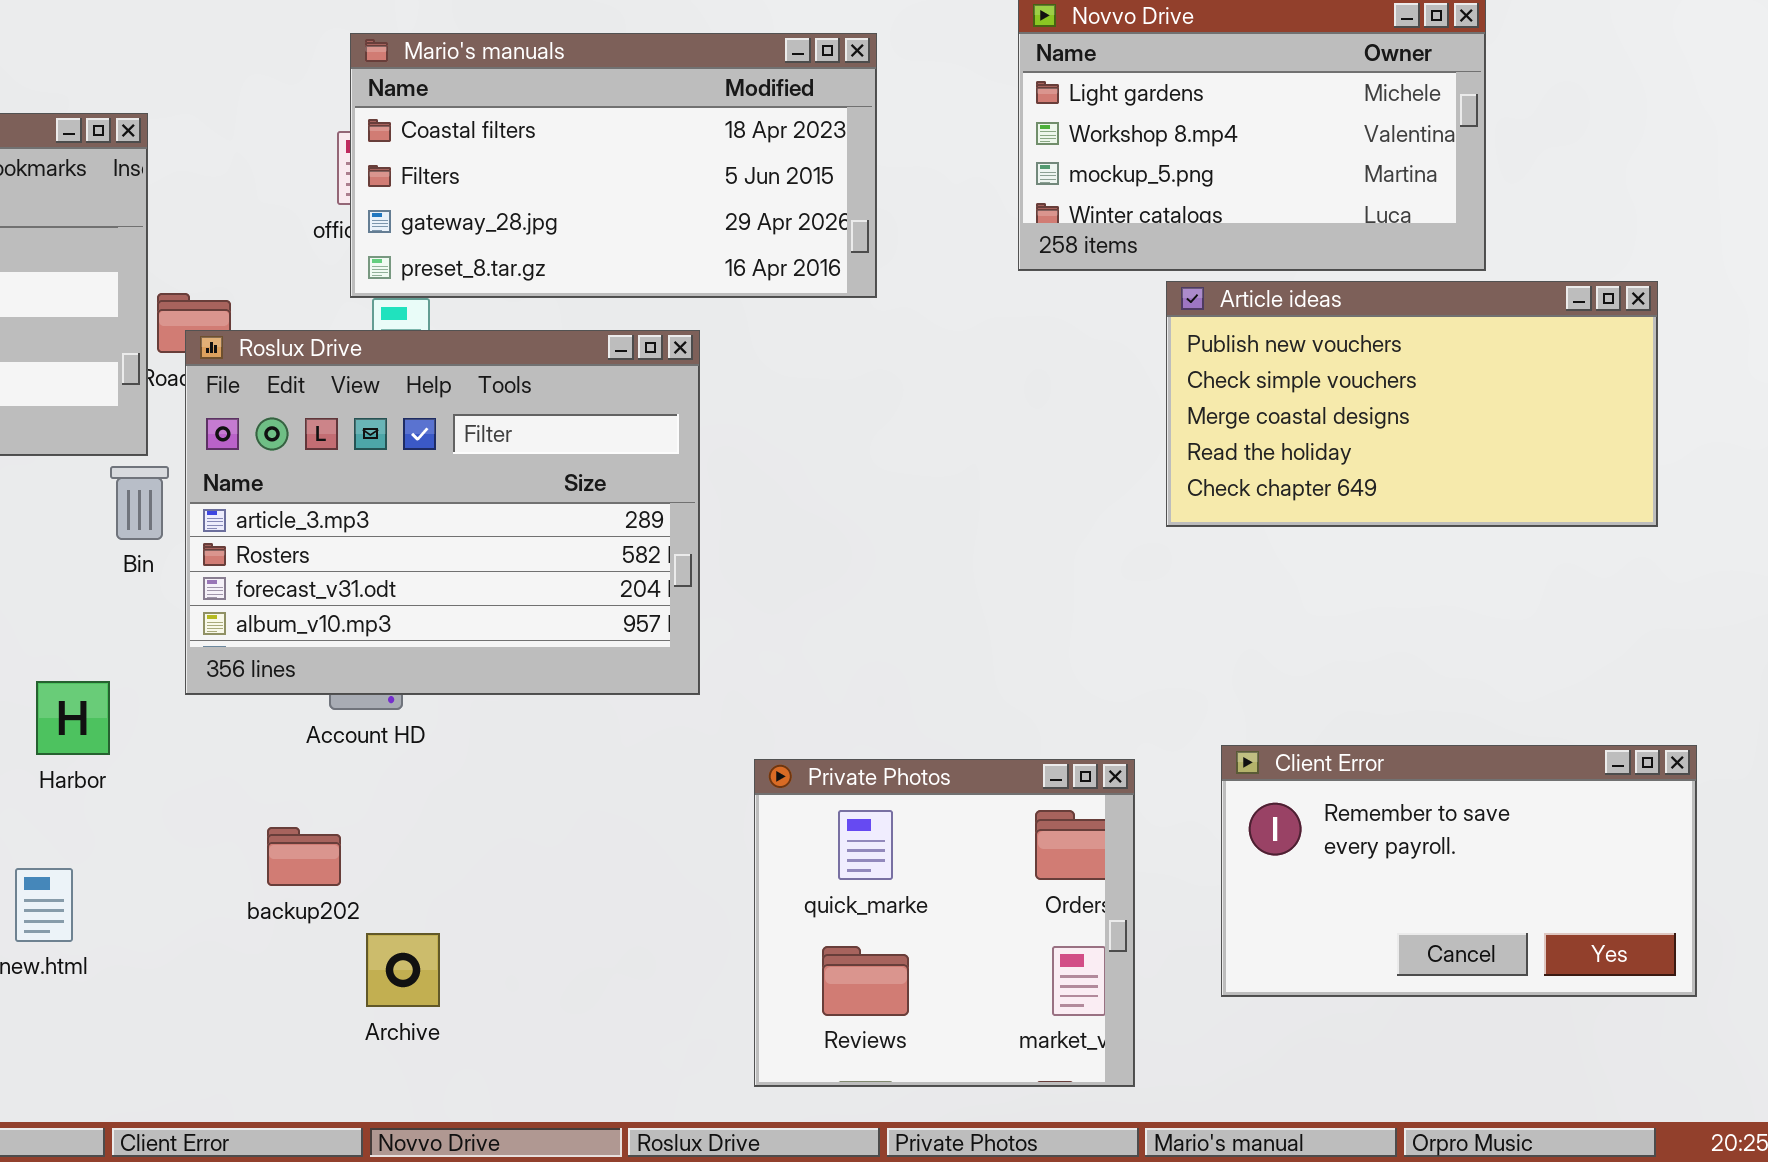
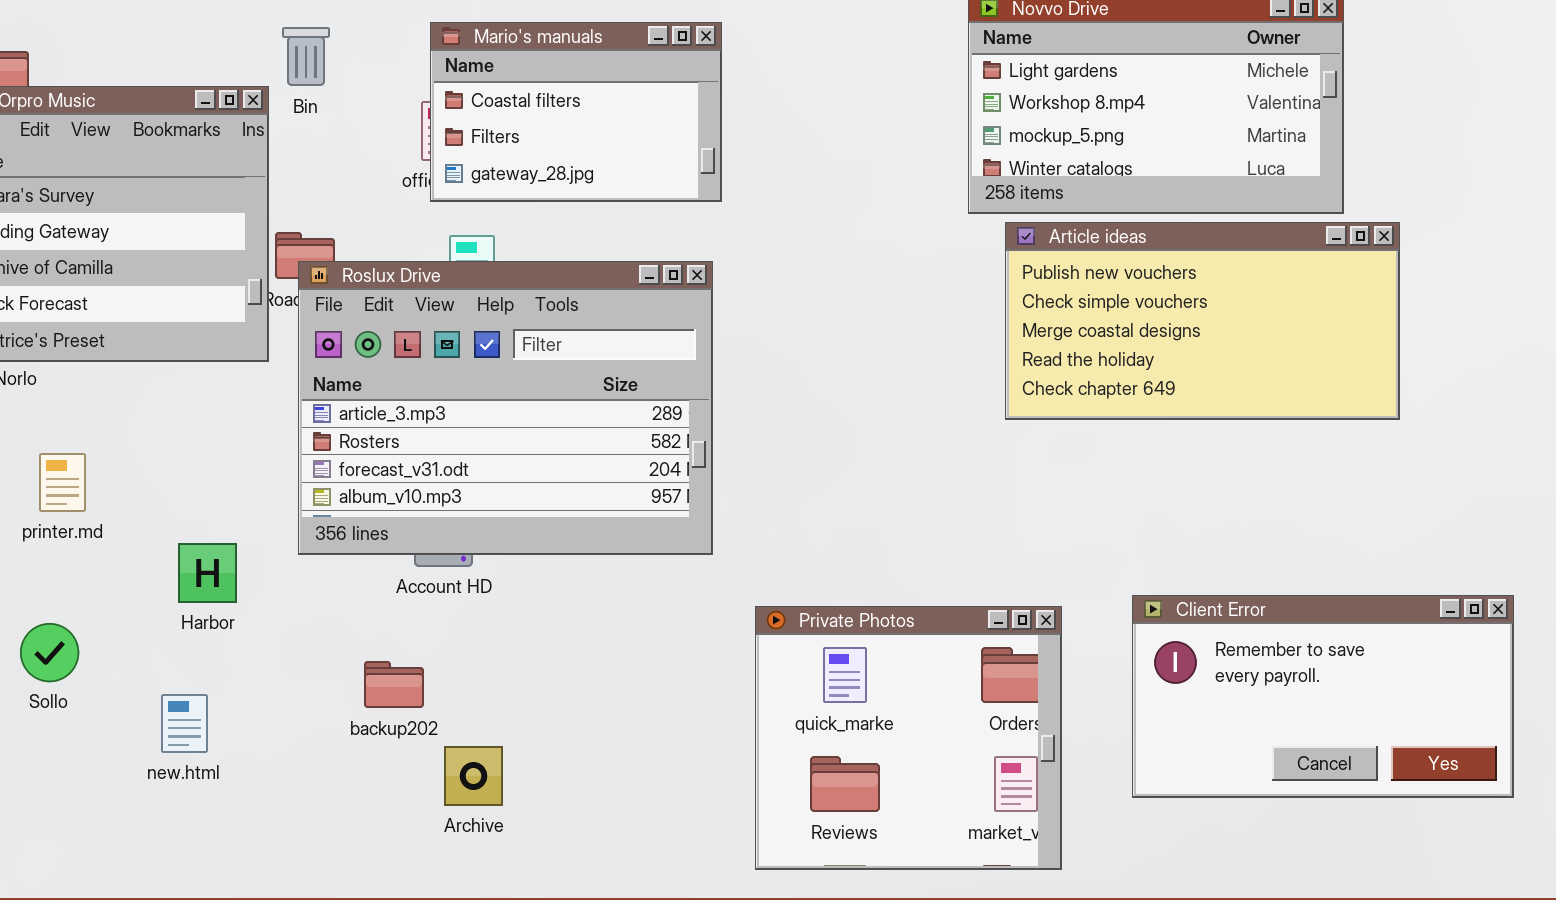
Mario's manuals: [350,33,877,298] -> [430,22,722,202], resized
Article ideas: [1166,281,1658,527] -> [1005,222,1400,420], moved
Bin: [110,466,169,540] -> [282,27,330,86], moved

